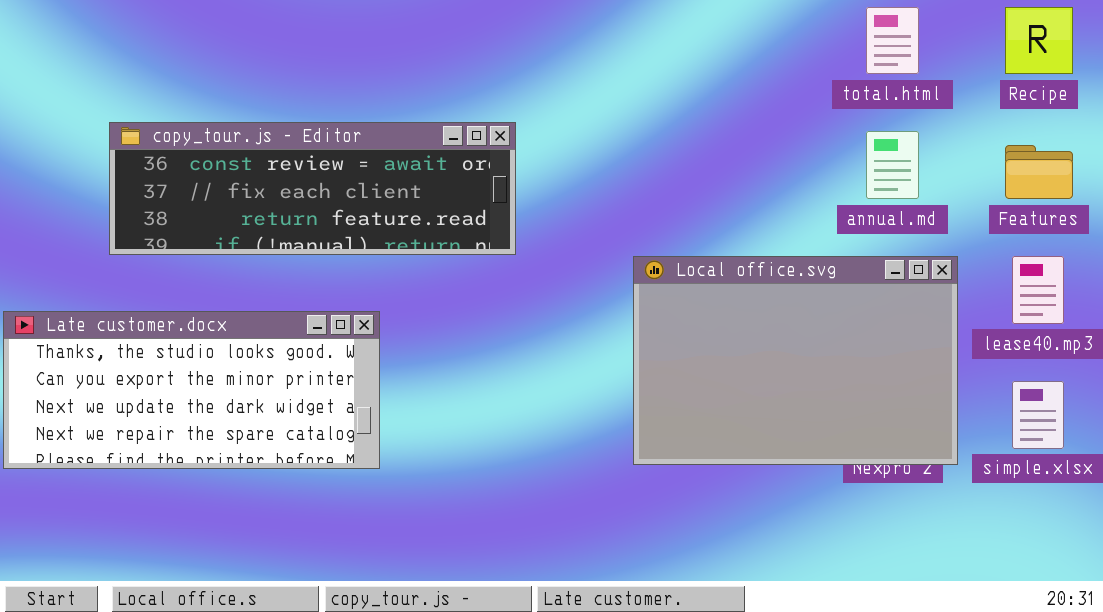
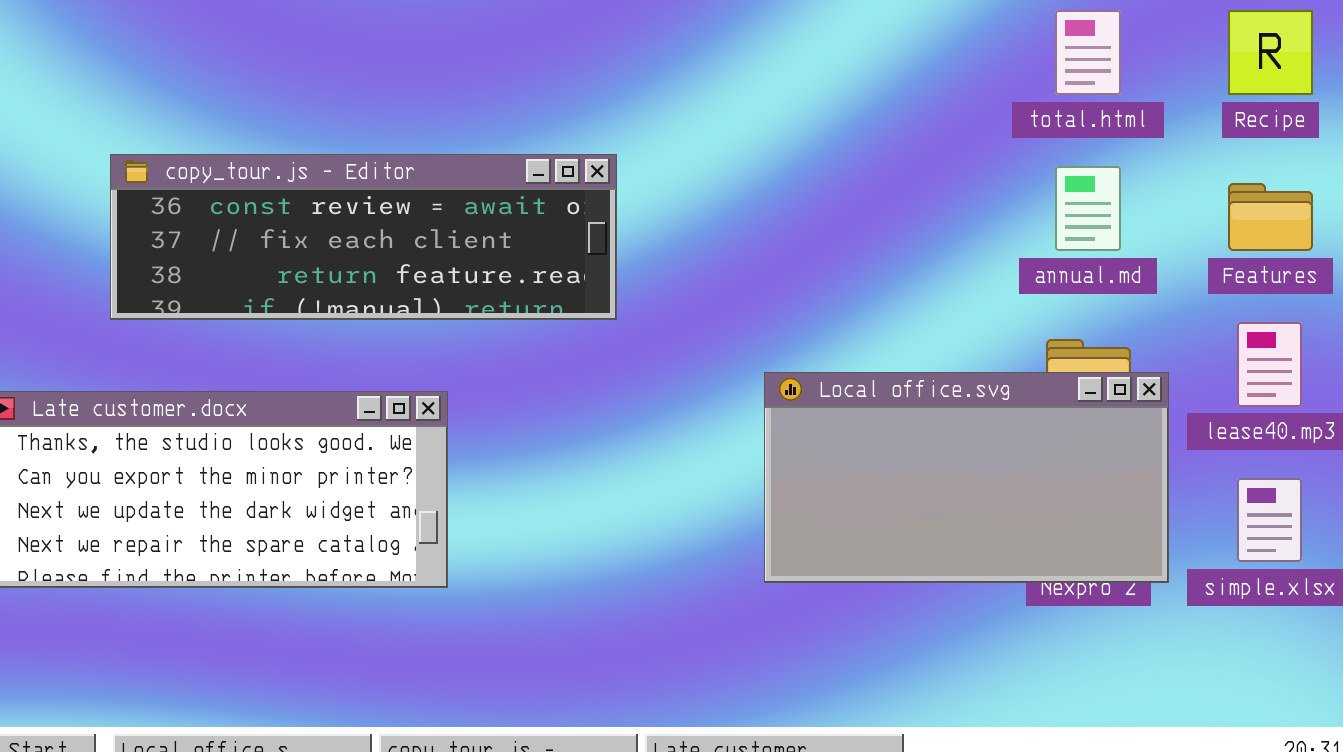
Local office.svg: [633,256,958,465] -> [764,372,1169,583], resized

